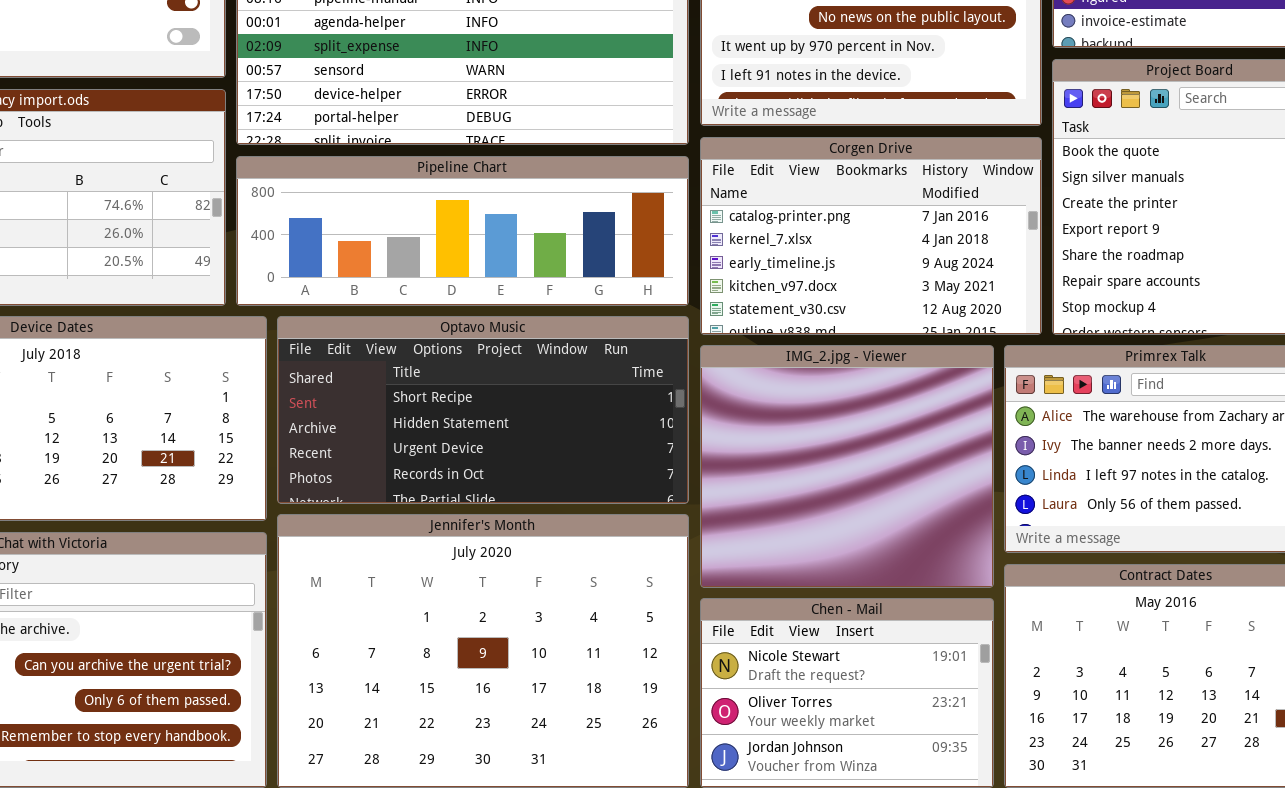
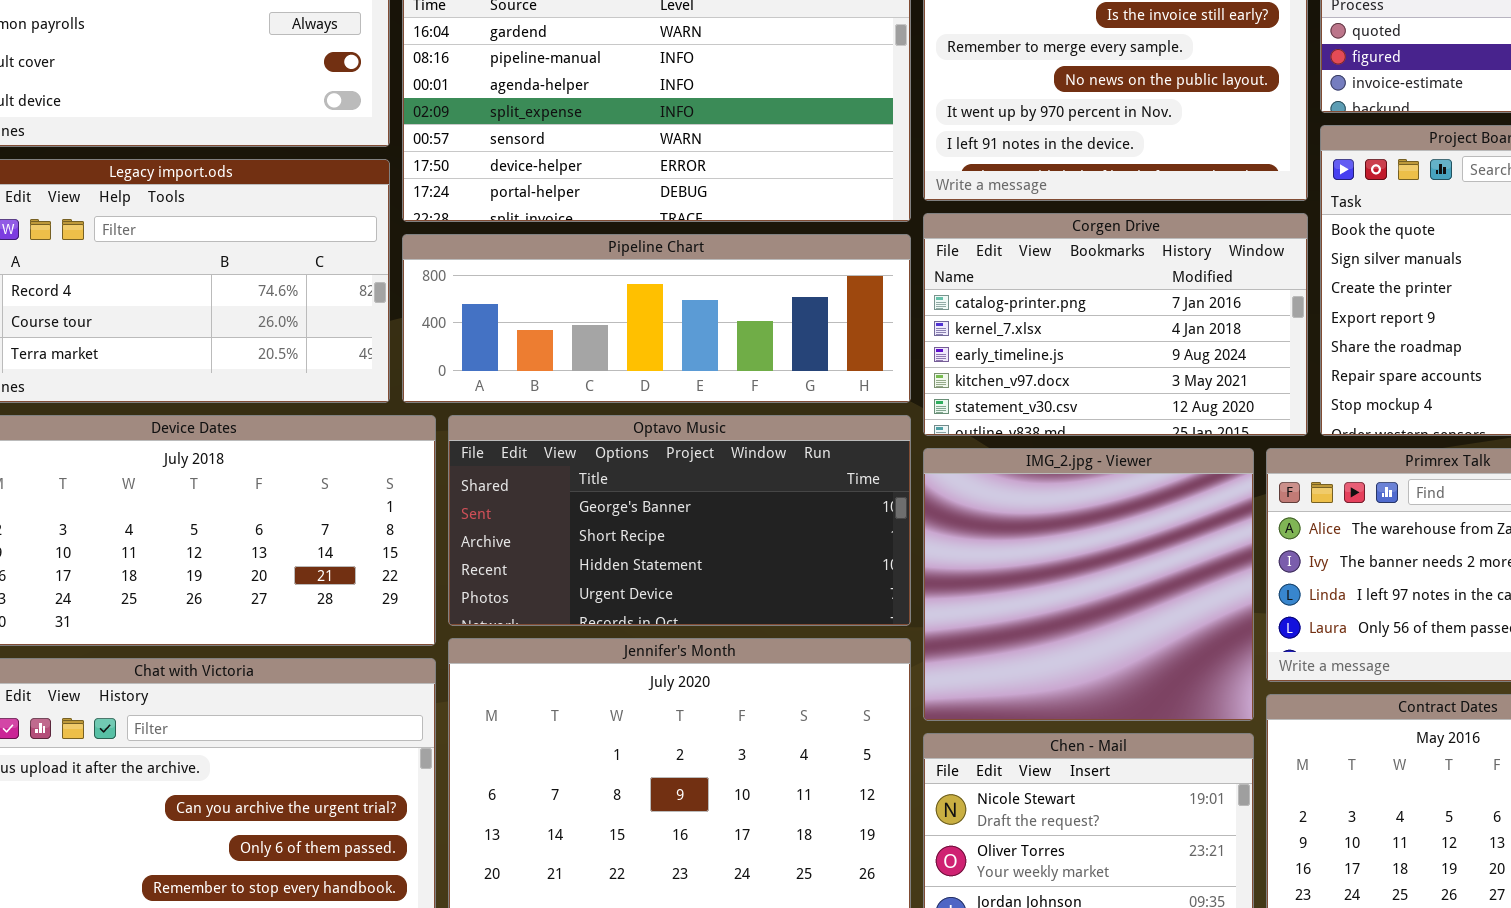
Optavo Music: [277,316,689,504] -> [448,415,911,626], scrolled up 1 row

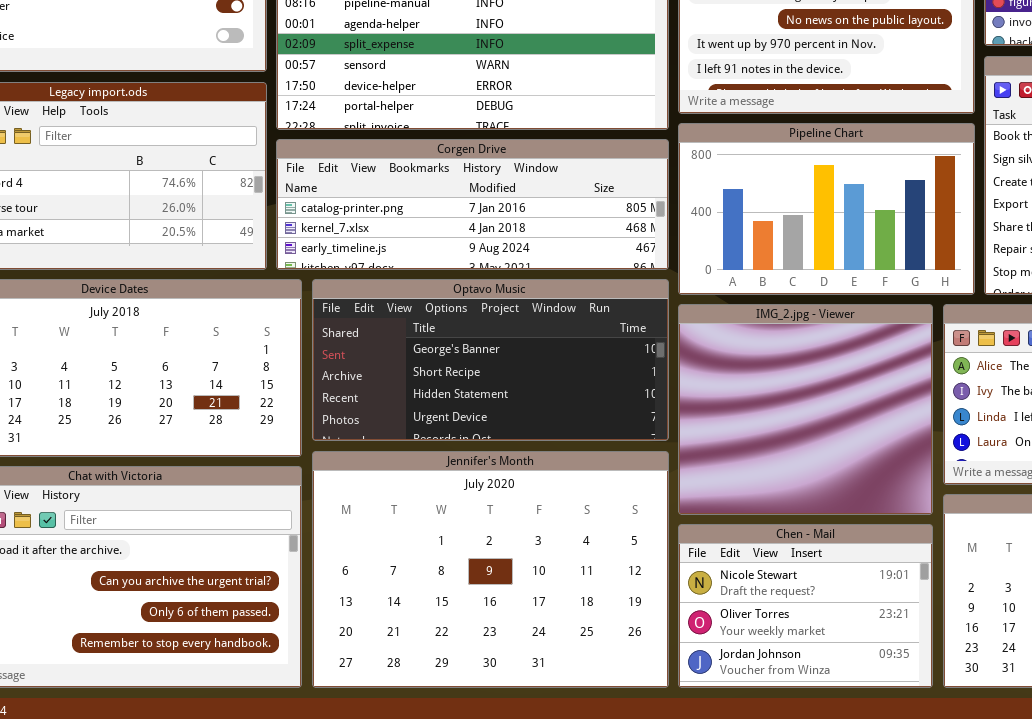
Corgen Drive: [923,213,1308,436] -> [276,139,669,270], moved, resized
Pipeline Chart: [402,234,911,403] -> [678,123,975,295], moved, resized

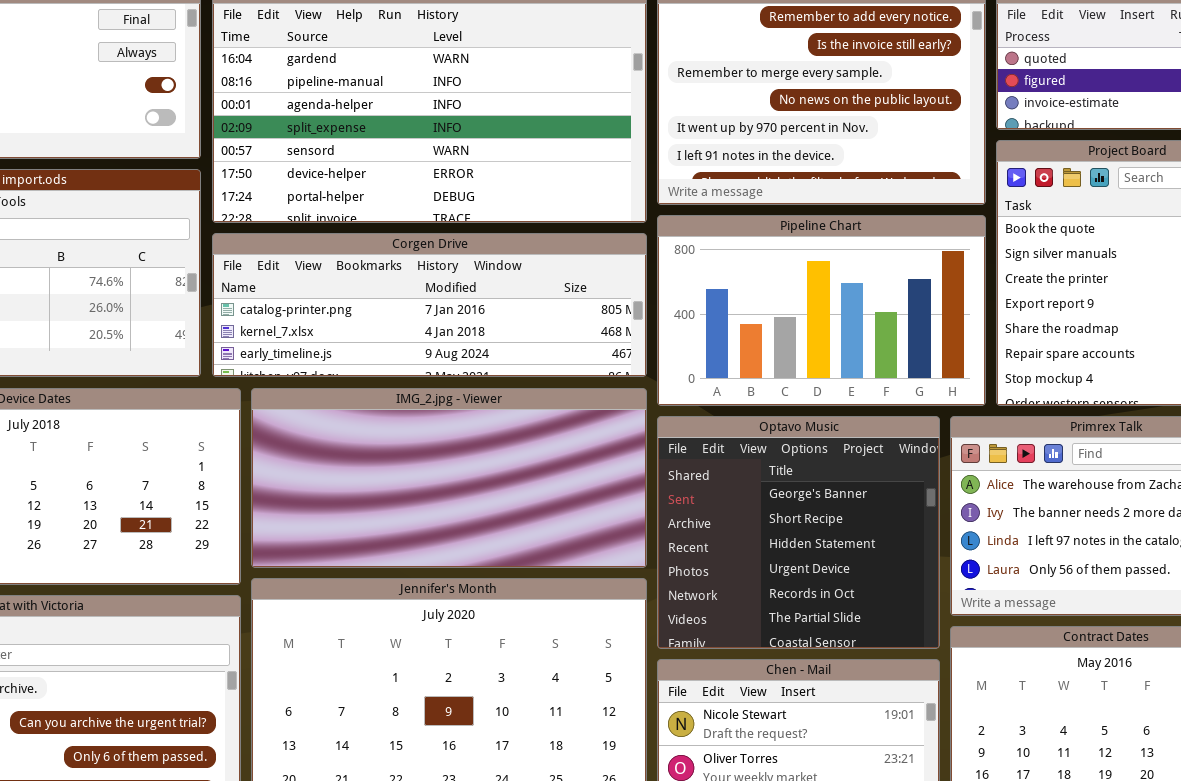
Optavo Music: [312,279,669,441] -> [657,416,940,649], moved, resized
IMG_2.jpg - Viewer: [678,304,933,515] -> [251,388,647,568], moved, resized

